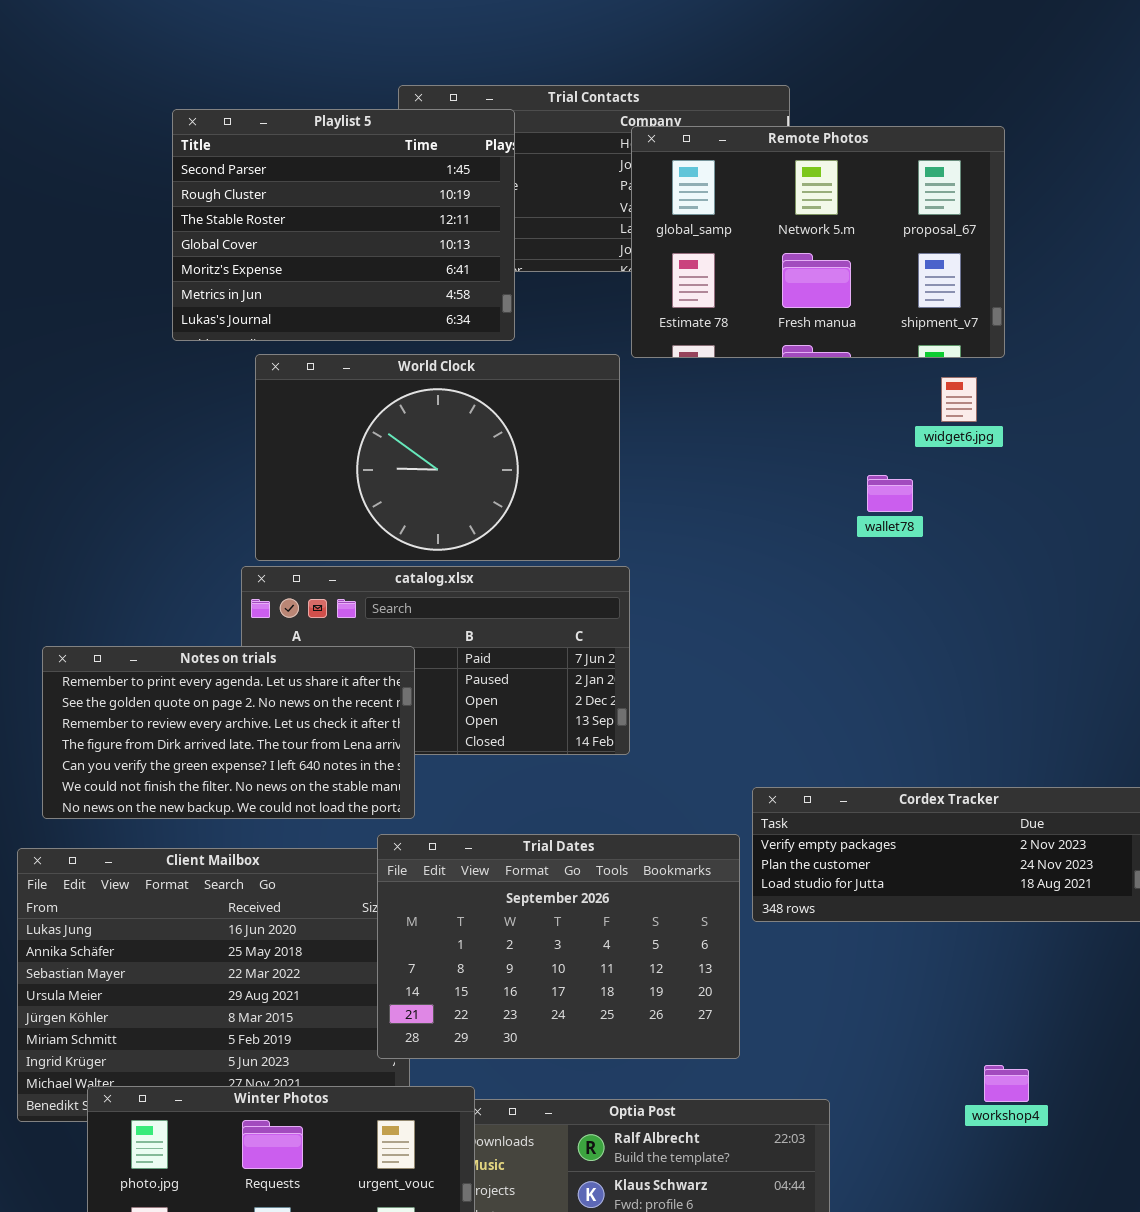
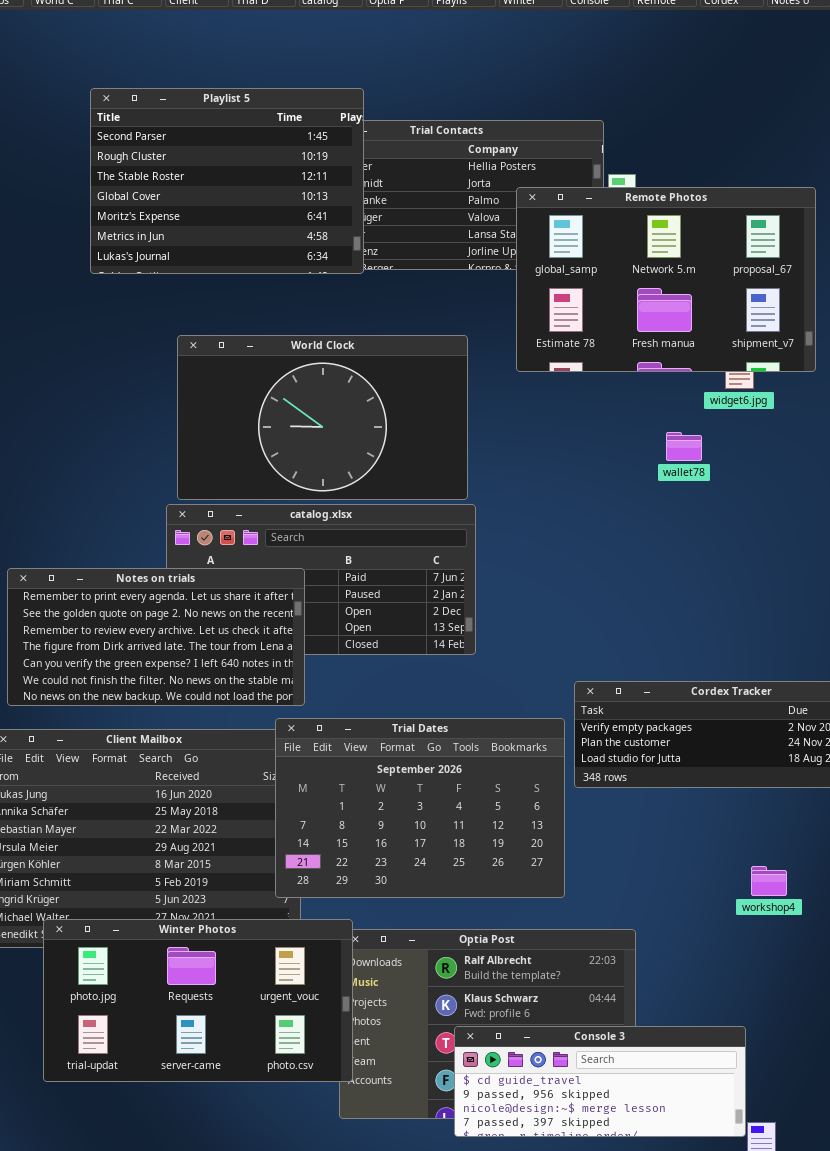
Playlist 5: [172,109,515,341] -> [90,88,364,274], moved
Remote Photos: [631,126,1005,358] -> [516,187,816,372], moved
workshop4: [984,1065,1029,1102] -> [751,866,787,896], moved

